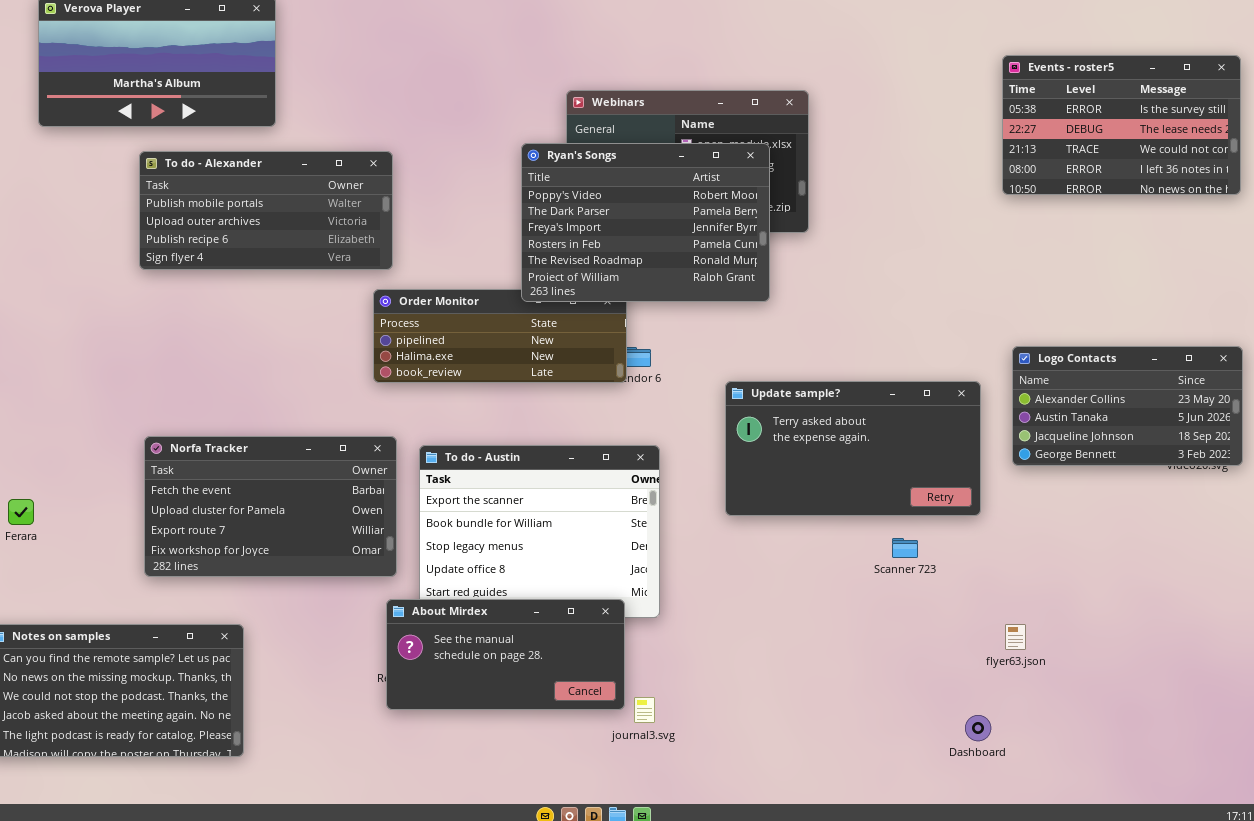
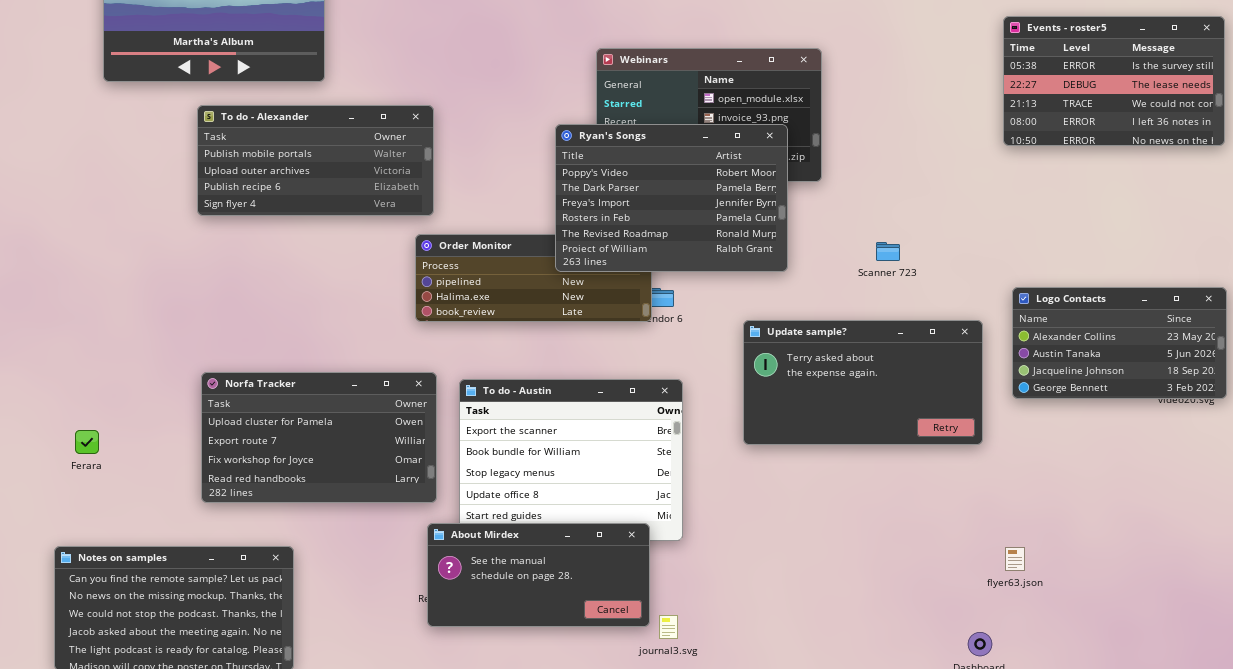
Ryan's Songs: [521,143,770,302] -> [555,124,788,272], moved
Norfa Tracker: [144,436,397,577] -> [201,372,437,503], scrolled down 1 row
Scanner 723: [892,538,918,558] -> [876,242,900,261], moved

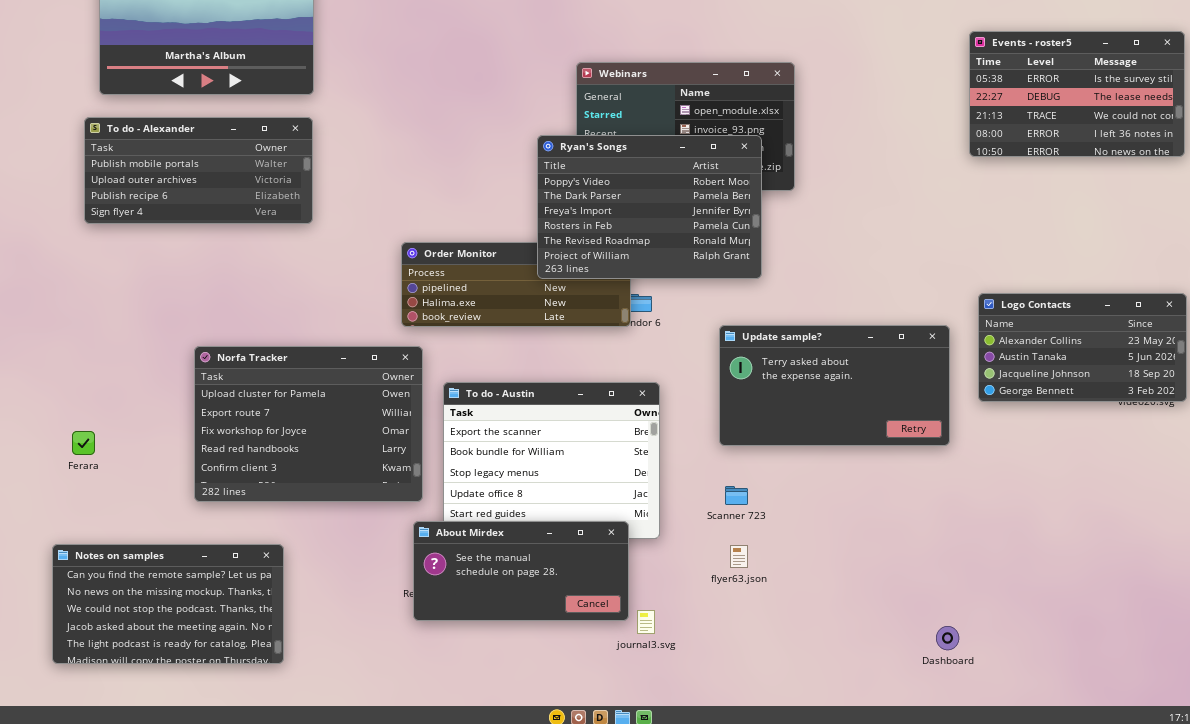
To do - Alexander: [197,105,434,216] -> [84,117,313,224], moved
Scanner 723: [876,242,900,261] -> [725,486,748,505], moved
Norfa Tracker: [201,372,437,503] -> [194,346,423,502], resized
flyer63.json: [1005,547,1025,571] -> [730,545,748,568], moved

